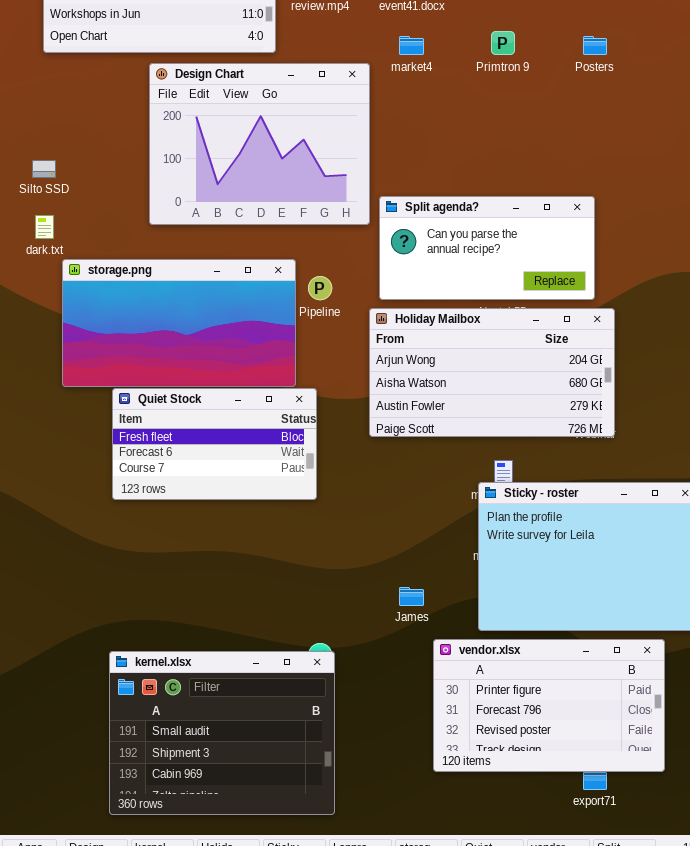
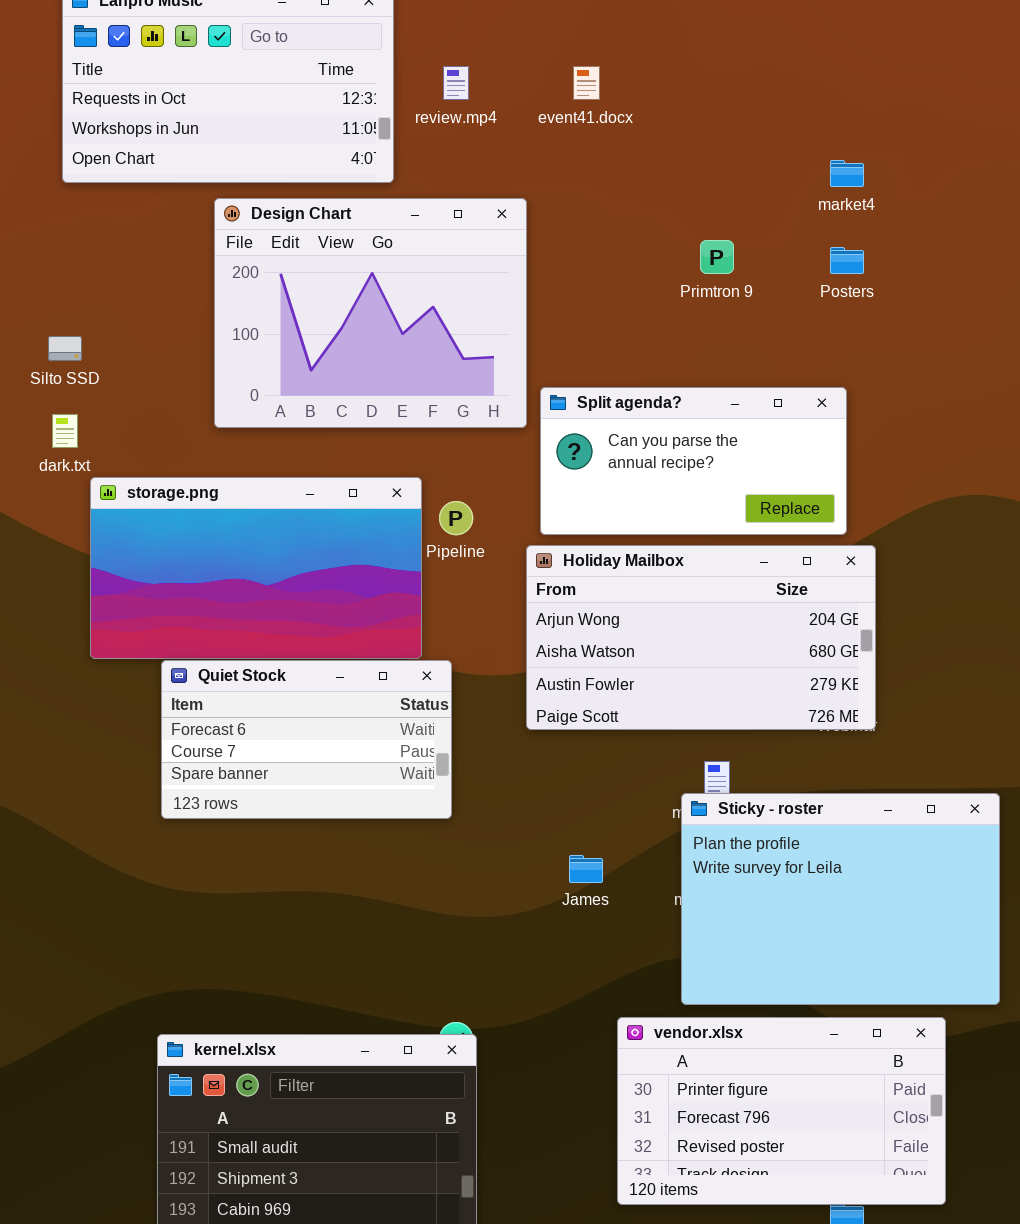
Primtron 9: [491,31,515,55] -> [700,240,734,274], moved
market4: [399,36,424,55] -> [830,160,864,187], moved
Posters: [583,36,607,55] -> [830,247,864,274], moved
Quiet Stock: [112,388,317,500] -> [161,660,452,819], scrolled down 1 row
James: [399,587,424,606] -> [569,855,603,883], moved

